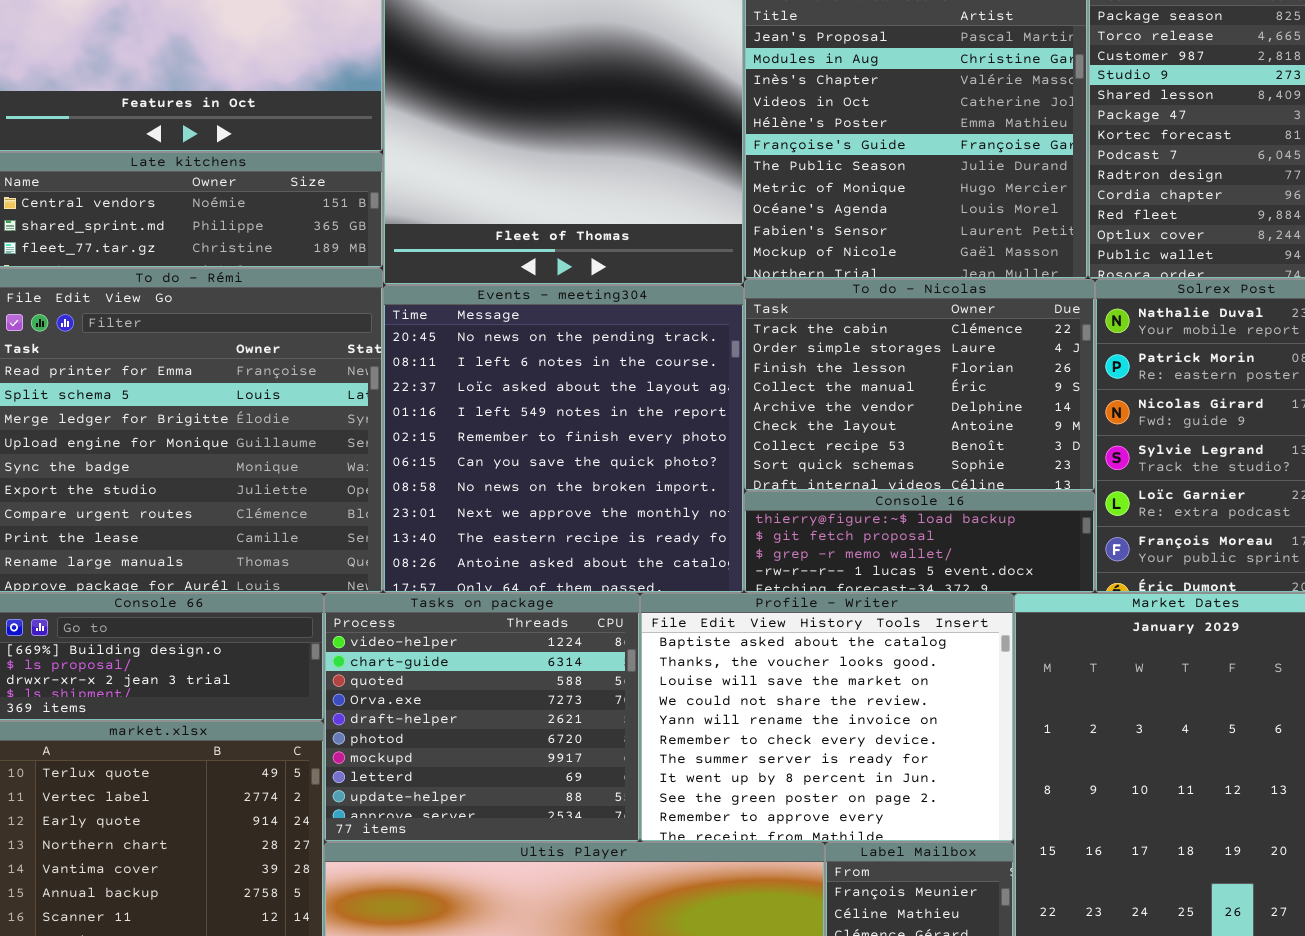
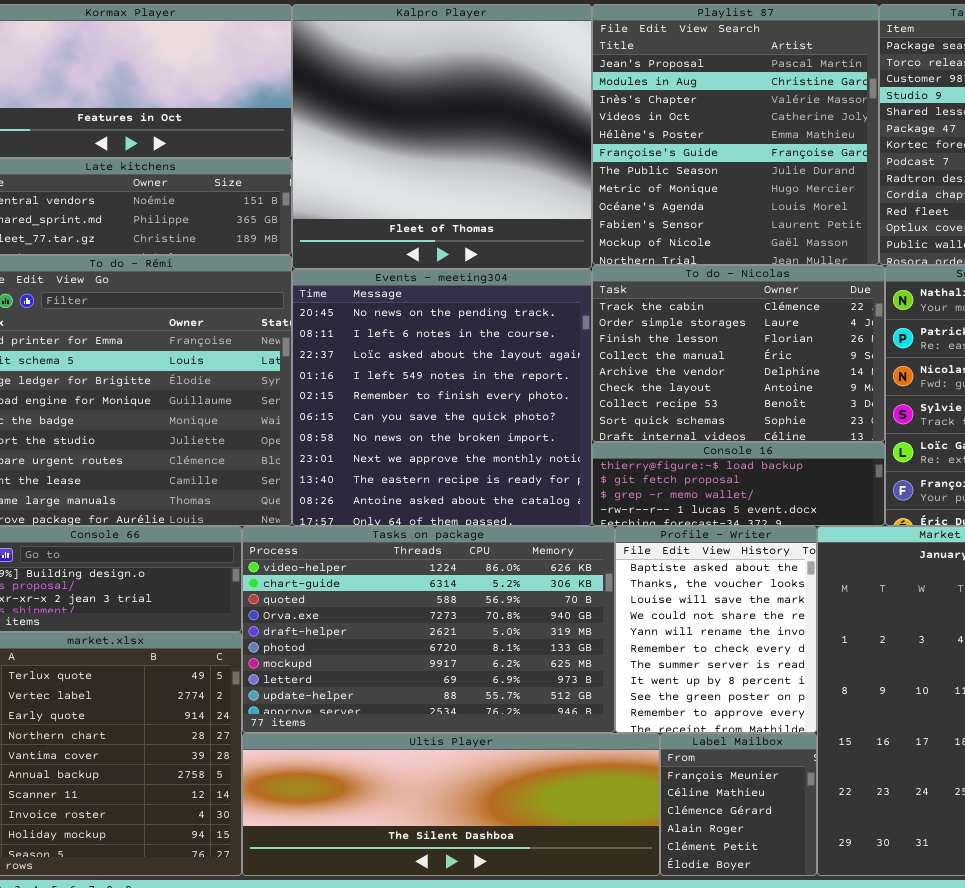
Tasks on package: [324,593,640,842] -> [242,526,615,733], resized
Profile - Writer: [640,593,1014,842] -> [615,526,817,733], resized

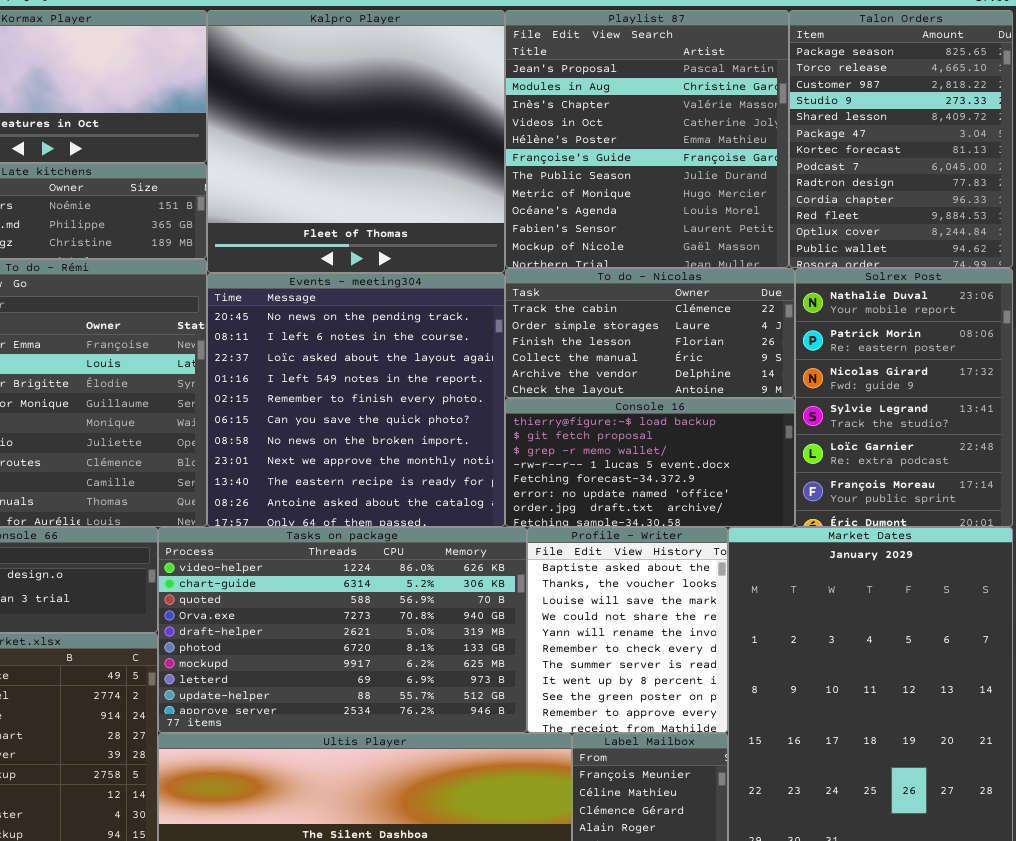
To do - Nicolas: [592,265,885,442] -> [505,268,795,398], resized
Console 16: [592,442,885,526] -> [505,398,795,527], resized

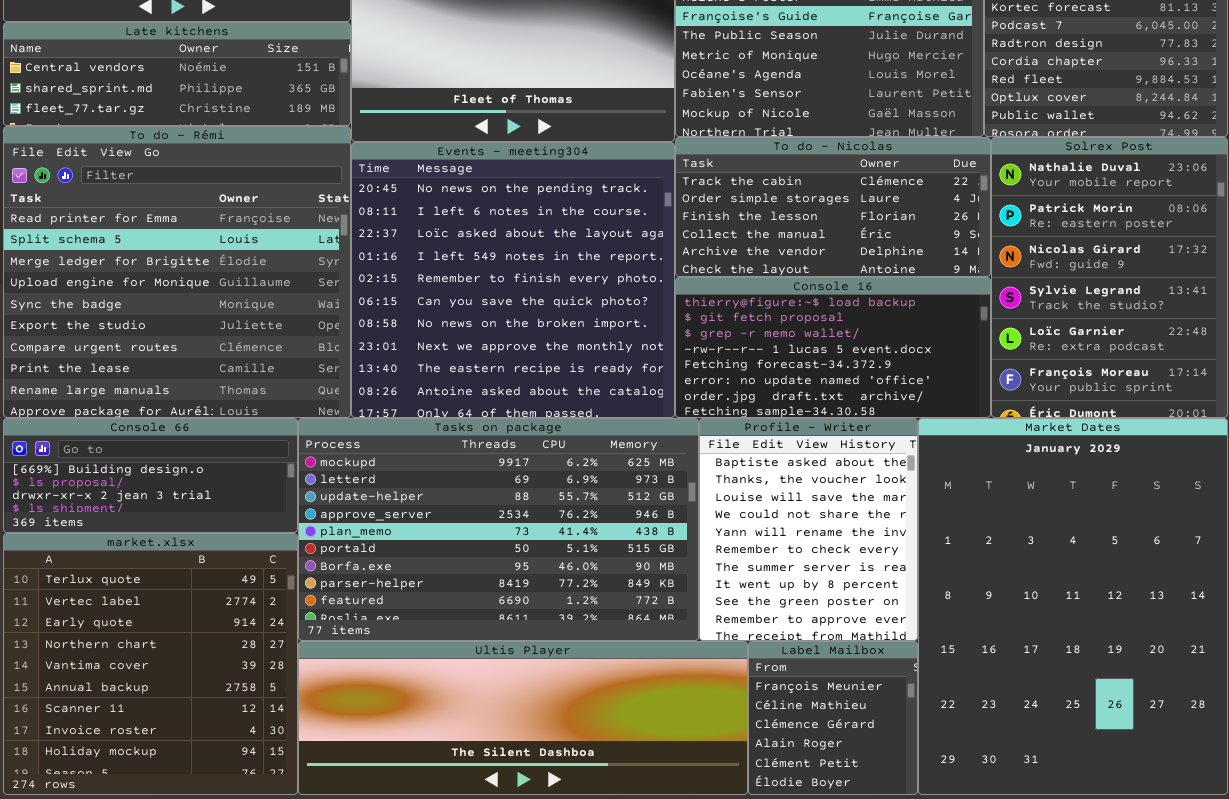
Tasks on package: [158,527,527,733] -> [298,418,699,641], scrolled down 6 rows

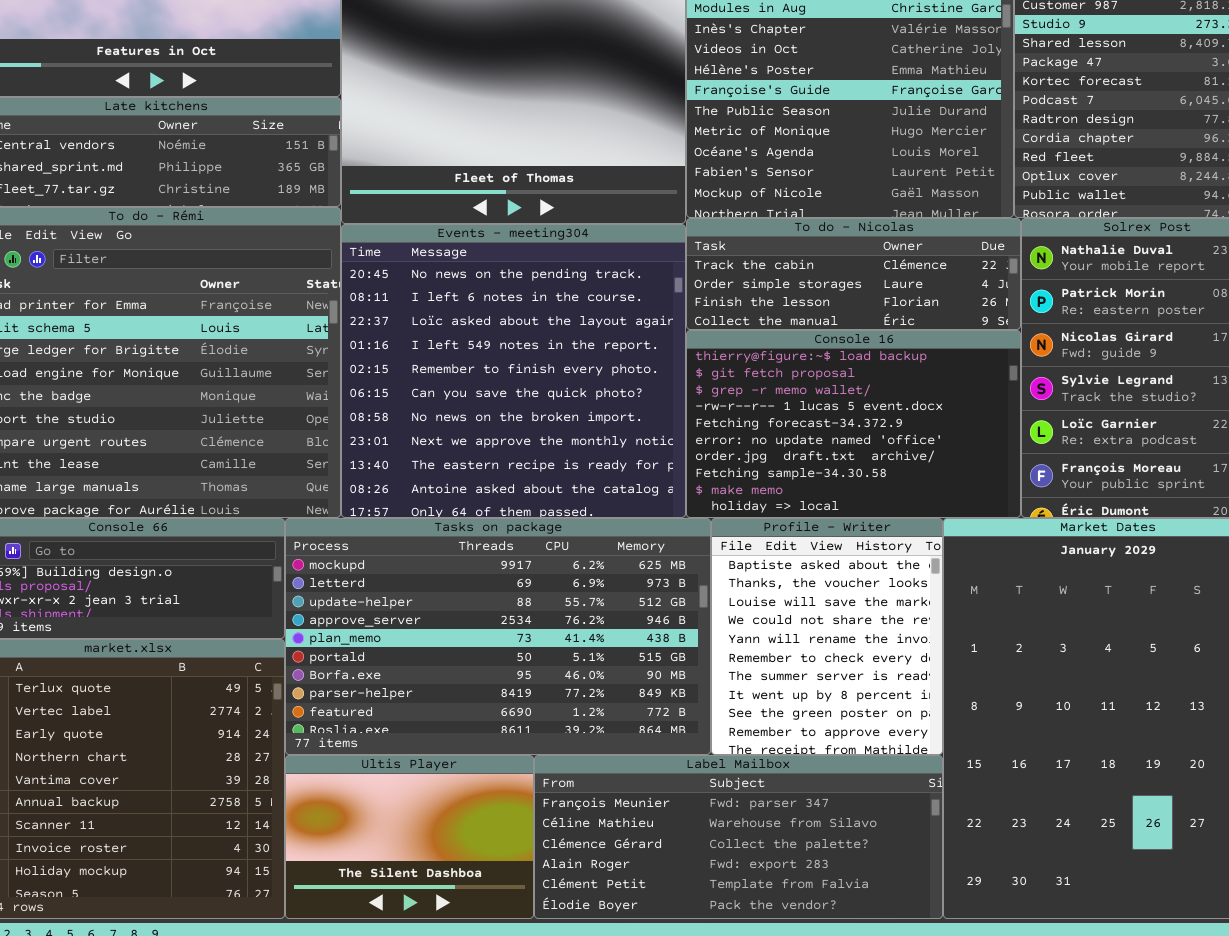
To do - Nicolas: [675,137,991,277] -> [686,218,1021,330], resized
Console 16: [675,277,991,418] -> [686,330,1021,518], resized
Ultis Player: [298,641,748,795] -> [285,755,534,919], resized
Label Mailbox: [748,641,918,795] -> [534,755,943,919], resized

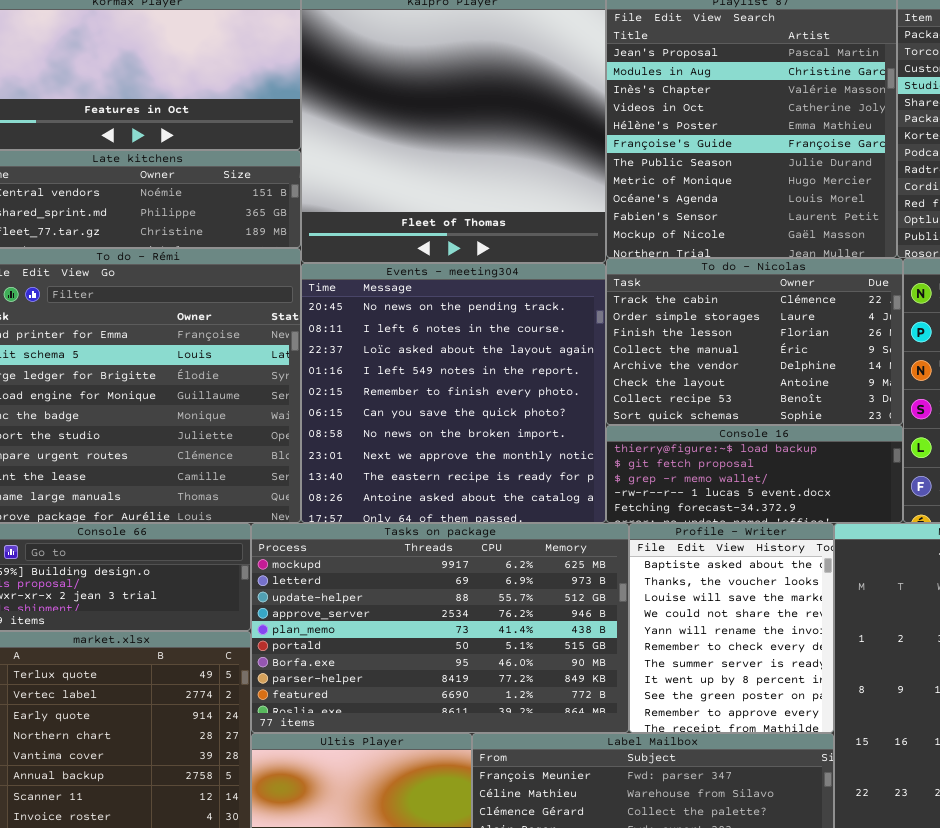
To do - Nicolas: [686,218,1021,330] -> [606,258,903,425], resized
Console 16: [686,330,1021,518] -> [606,425,903,523], resized

